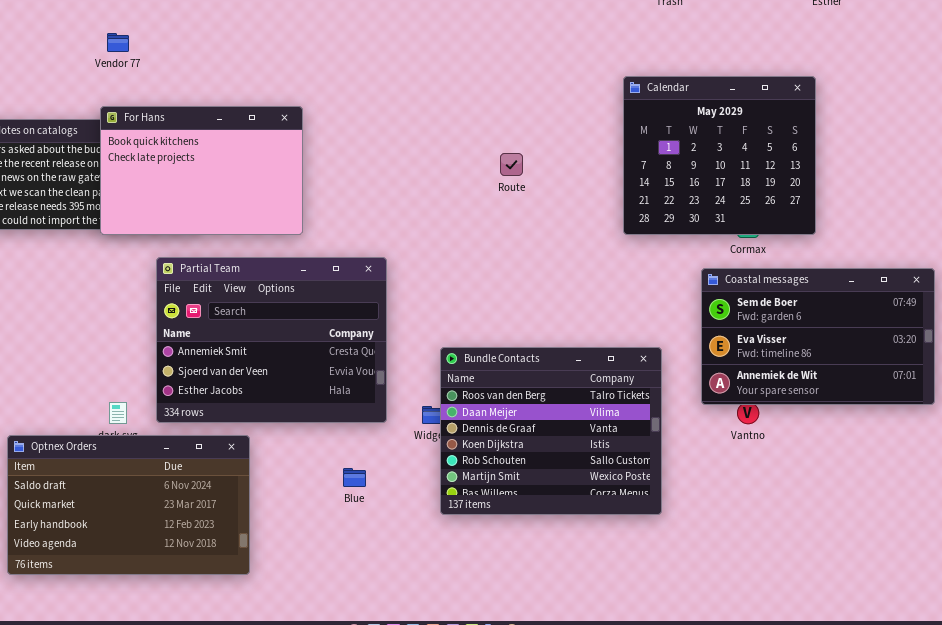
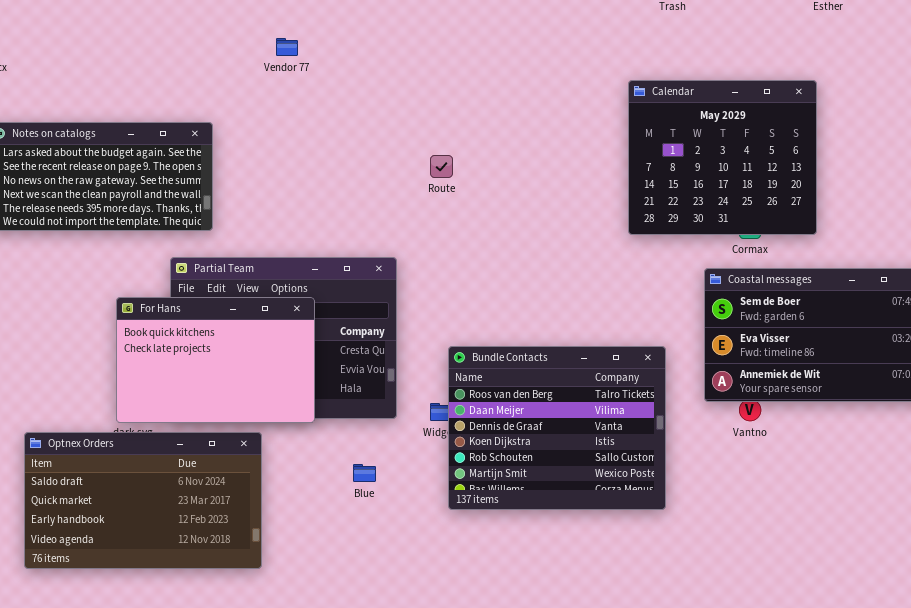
Vendor 77: [107,33,129,52] -> [276,38,298,56], moved
For Hans: [100,106,303,235] -> [116,297,315,423], moved
Route: [500,153,523,176] -> [430,155,453,178], moved

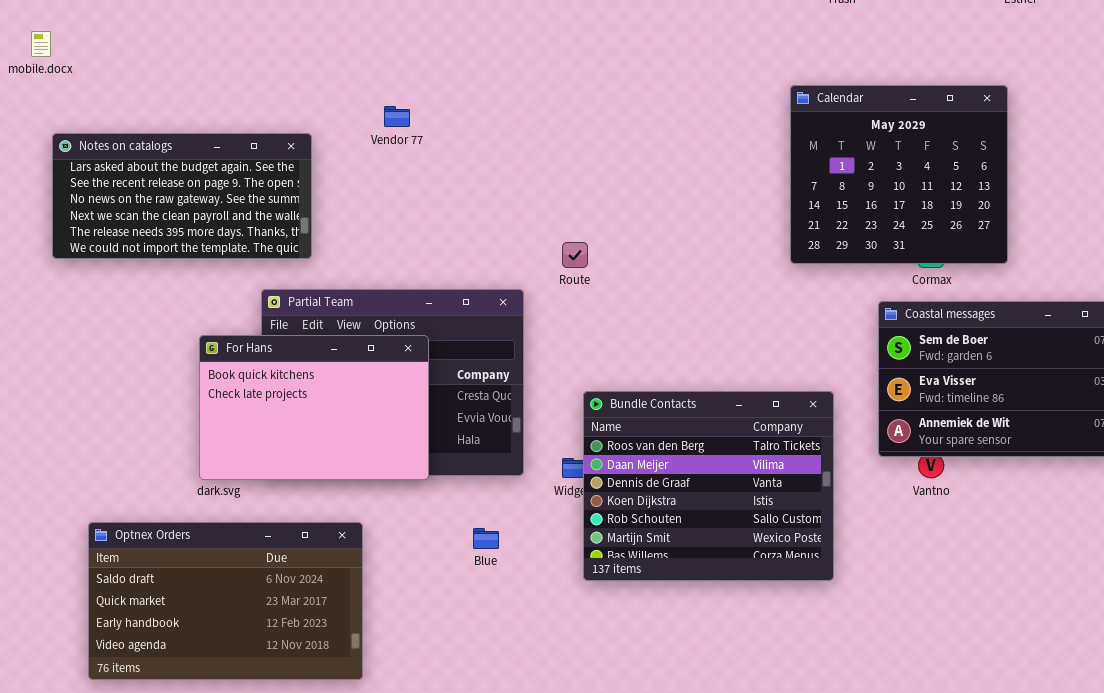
Vendor 77: [276,38,298,56] -> [384,106,410,127], moved
Route: [430,155,453,178] -> [562,242,588,268], moved
Optnex Orders: [24,432,262,569] -> [88,522,363,680], moved

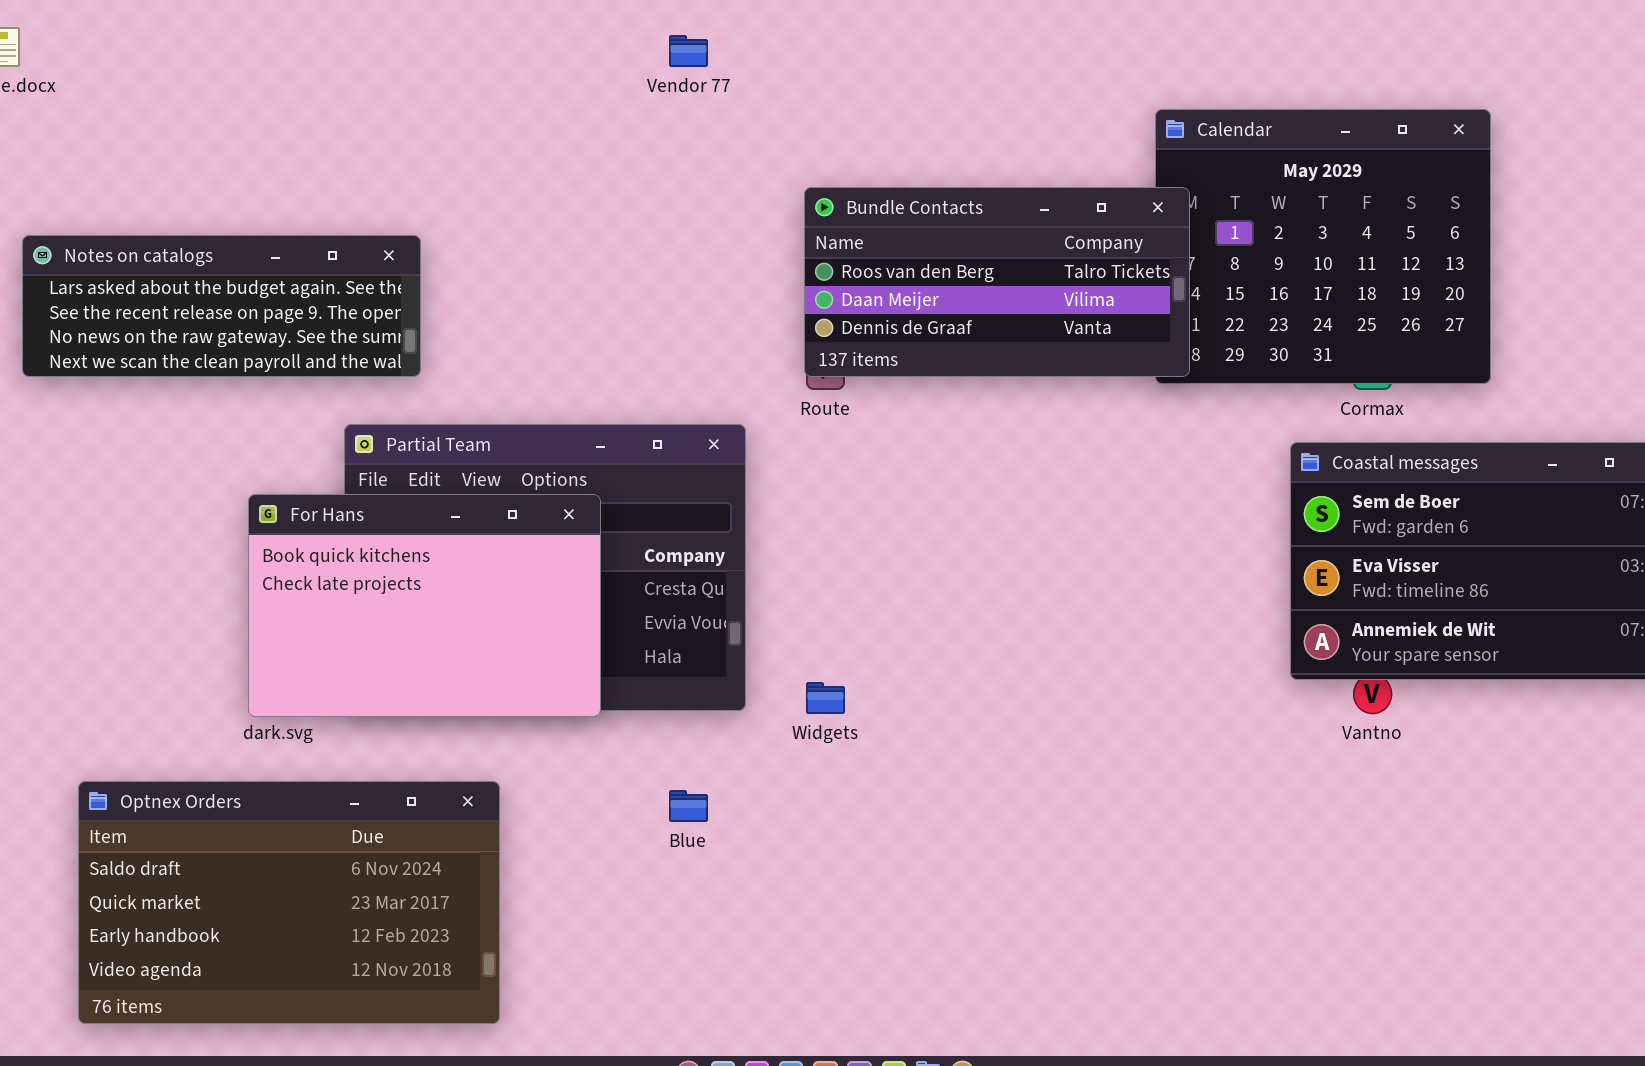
Vendor 77: [384,106,410,127] -> [669,35,708,67], moved
Notes on catalogs: [52,133,312,259] -> [22,235,421,377], resized
Bundle Contacts: [583,391,834,581] -> [804,187,1190,377], moved, resized

